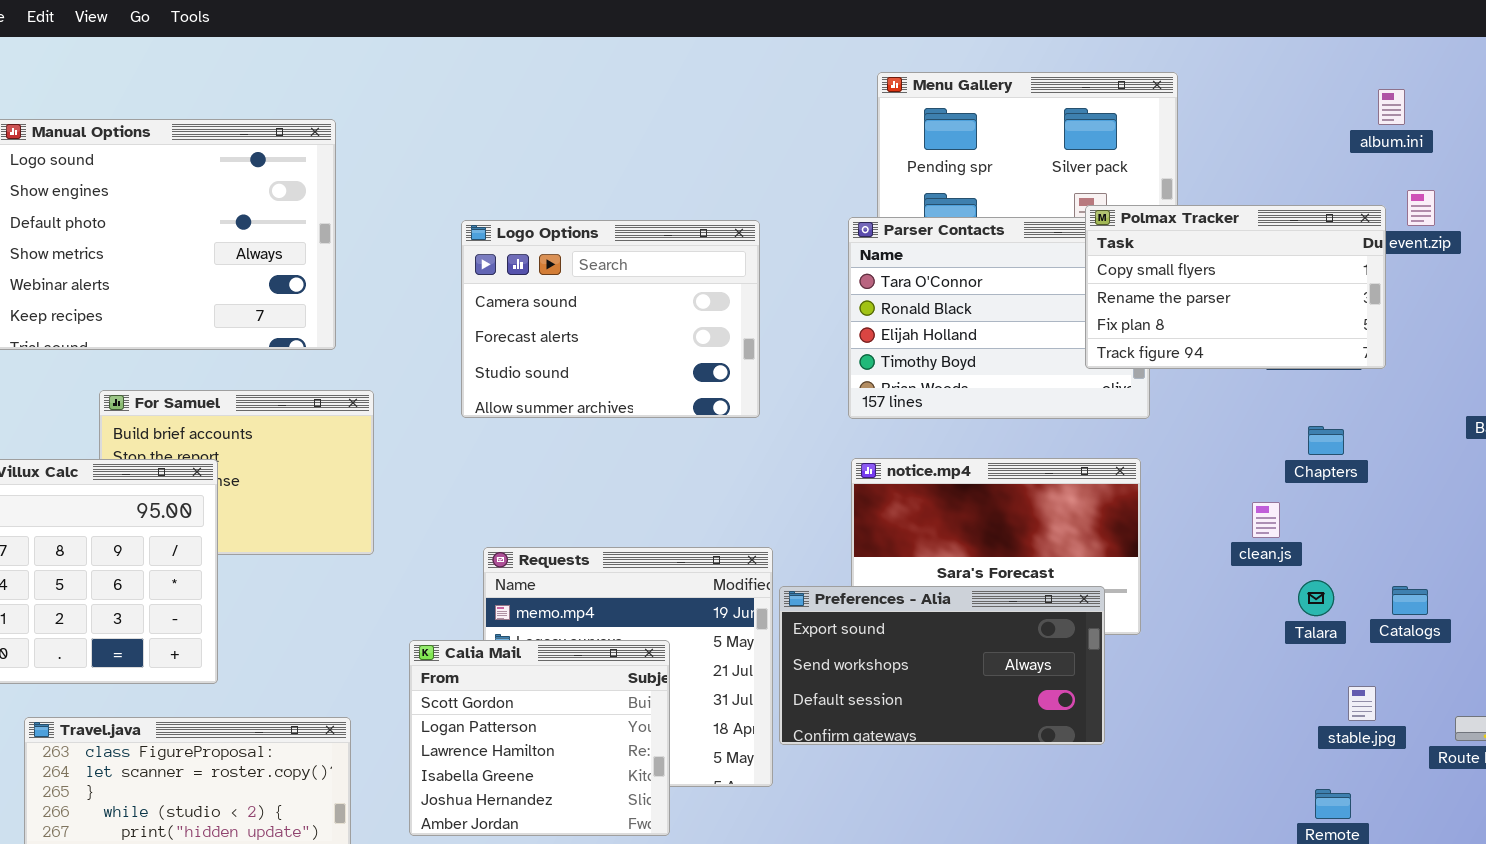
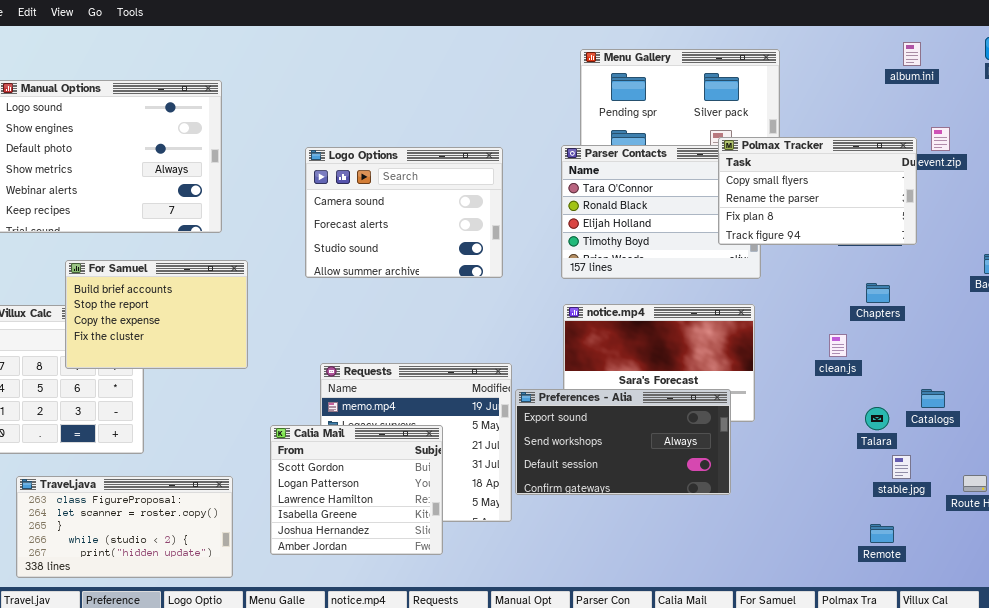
album.ini: [1378,89,1405,125] -> [903,42,921,66], moved
For Samuel: [99,390,374,555] -> [65,260,248,369], raised
Talara: [1298,580,1334,616] -> [865,407,889,430], moved

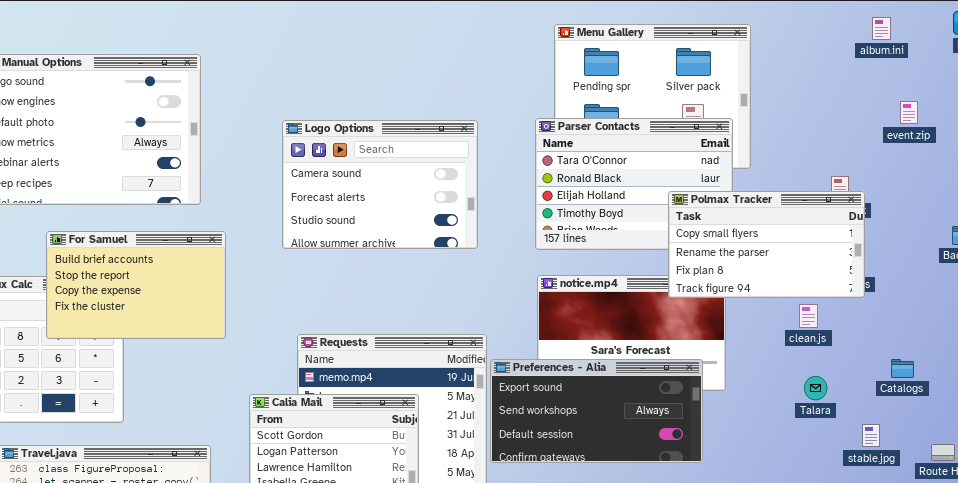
Polmax Tracker: [718,137,917,245] -> [668,191,865,298], moved
Talara: [865,407,889,430] -> [804,376,827,400], moved

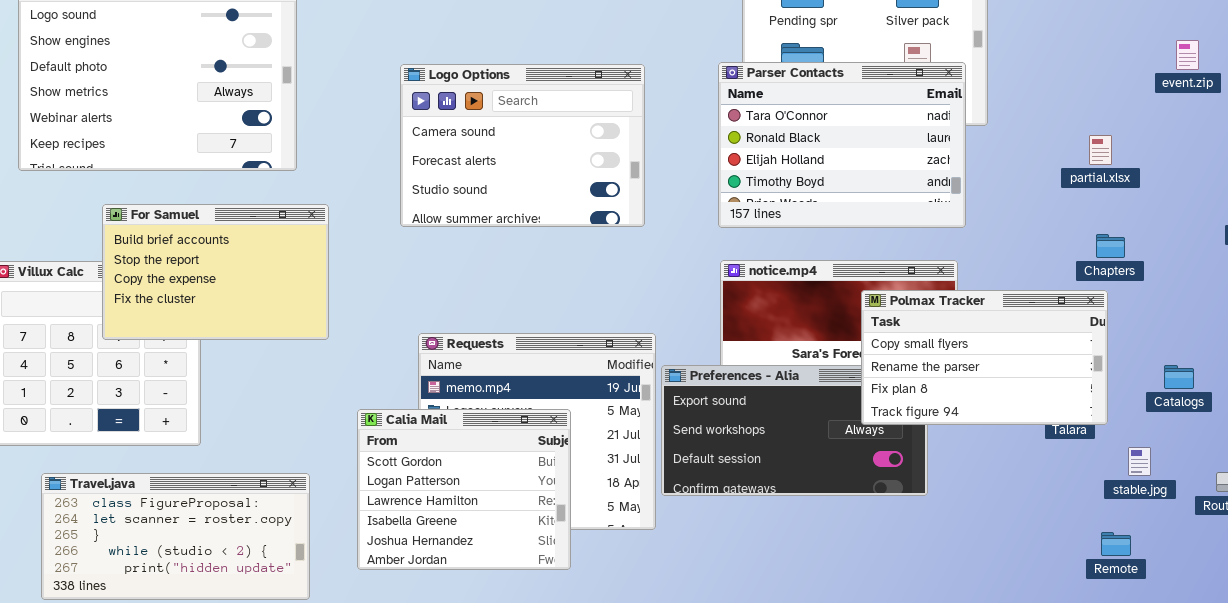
Polmax Tracker: [668,191,865,298] -> [861,290,1108,425], moved

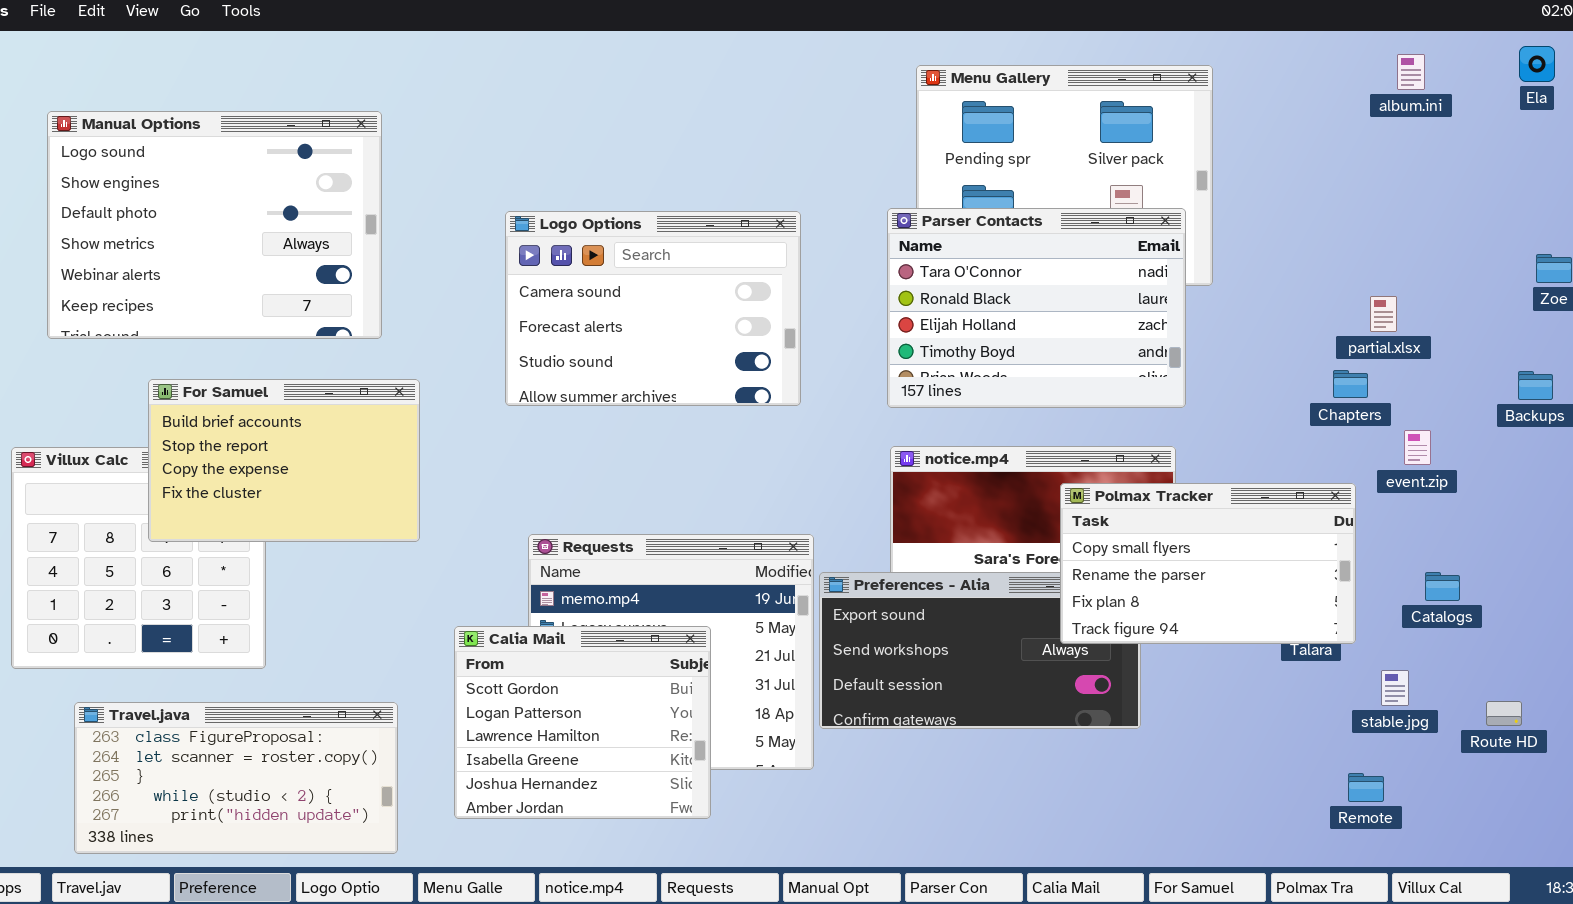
event.zip: [1176,40,1199,70] -> [1404,430,1431,465], moved
partial.xlsx: [1089,135,1112,165] -> [1370,296,1397,332], moved
Chapters: [1096,234,1125,258] -> [1333,370,1368,398], moved

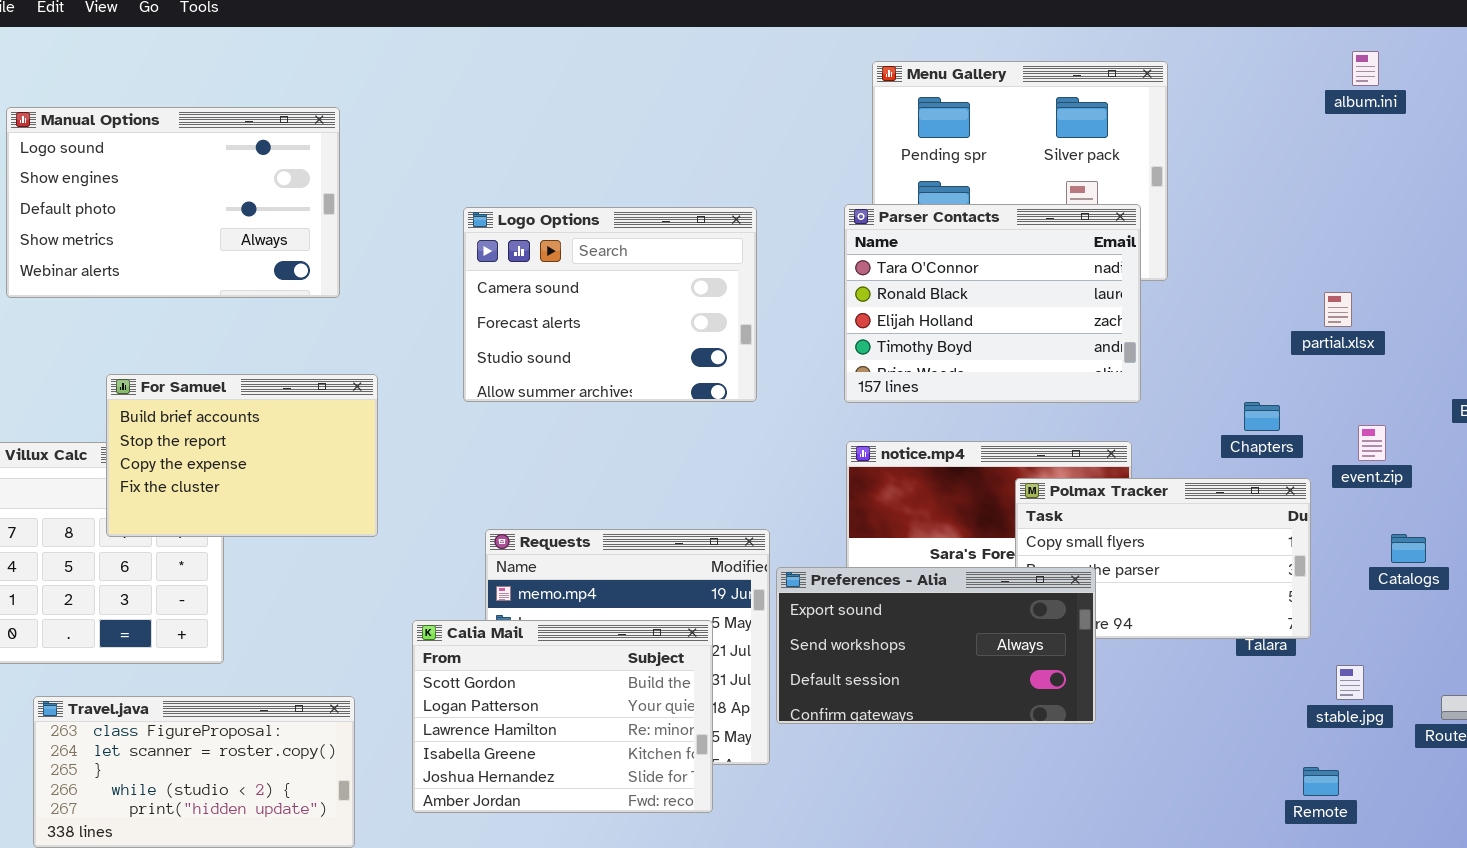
Manual Options: [47,111,382,339] -> [6,107,340,298], resized
Chapters: [1333,370,1368,398] -> [1244,402,1280,431], moved
Preferences - Alia: [819,572,1141,729] -> [776,567,1096,724], raised
Catalogs: [1425,572,1460,601] -> [1391,534,1426,563], moved
Calia Mail: [454,626,711,819] -> [412,620,713,813], resized

